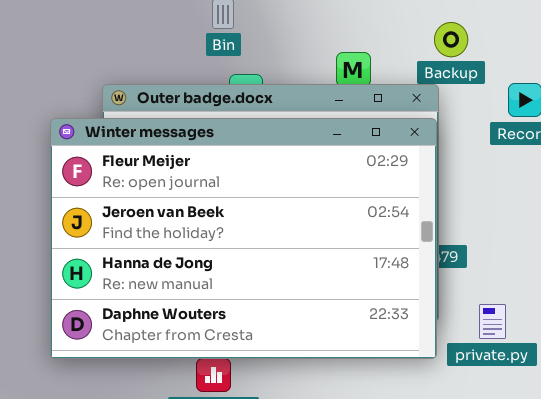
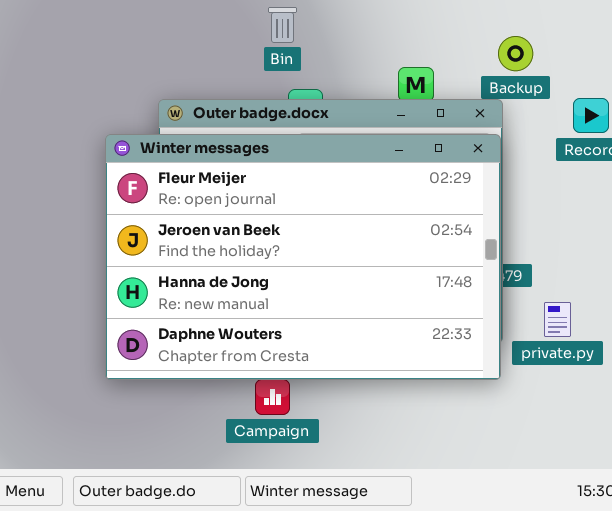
private.py: [479,304,506,339] -> [544,302,571,337], moved

